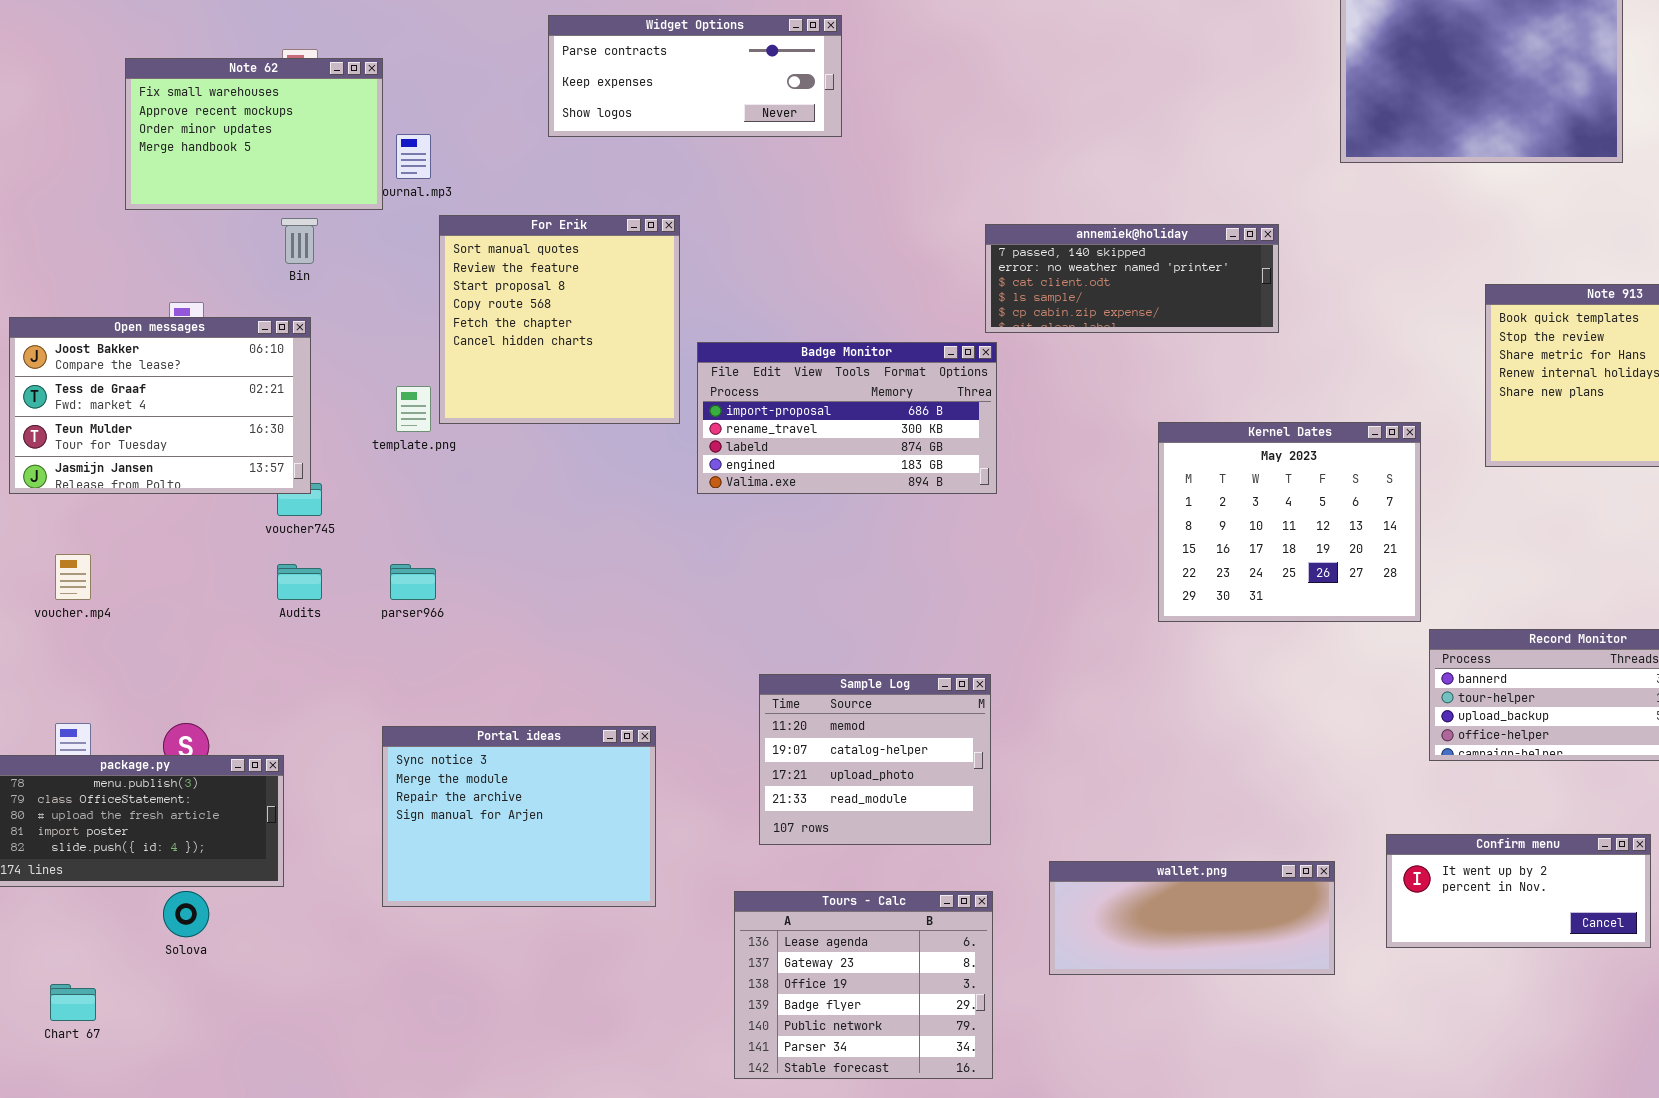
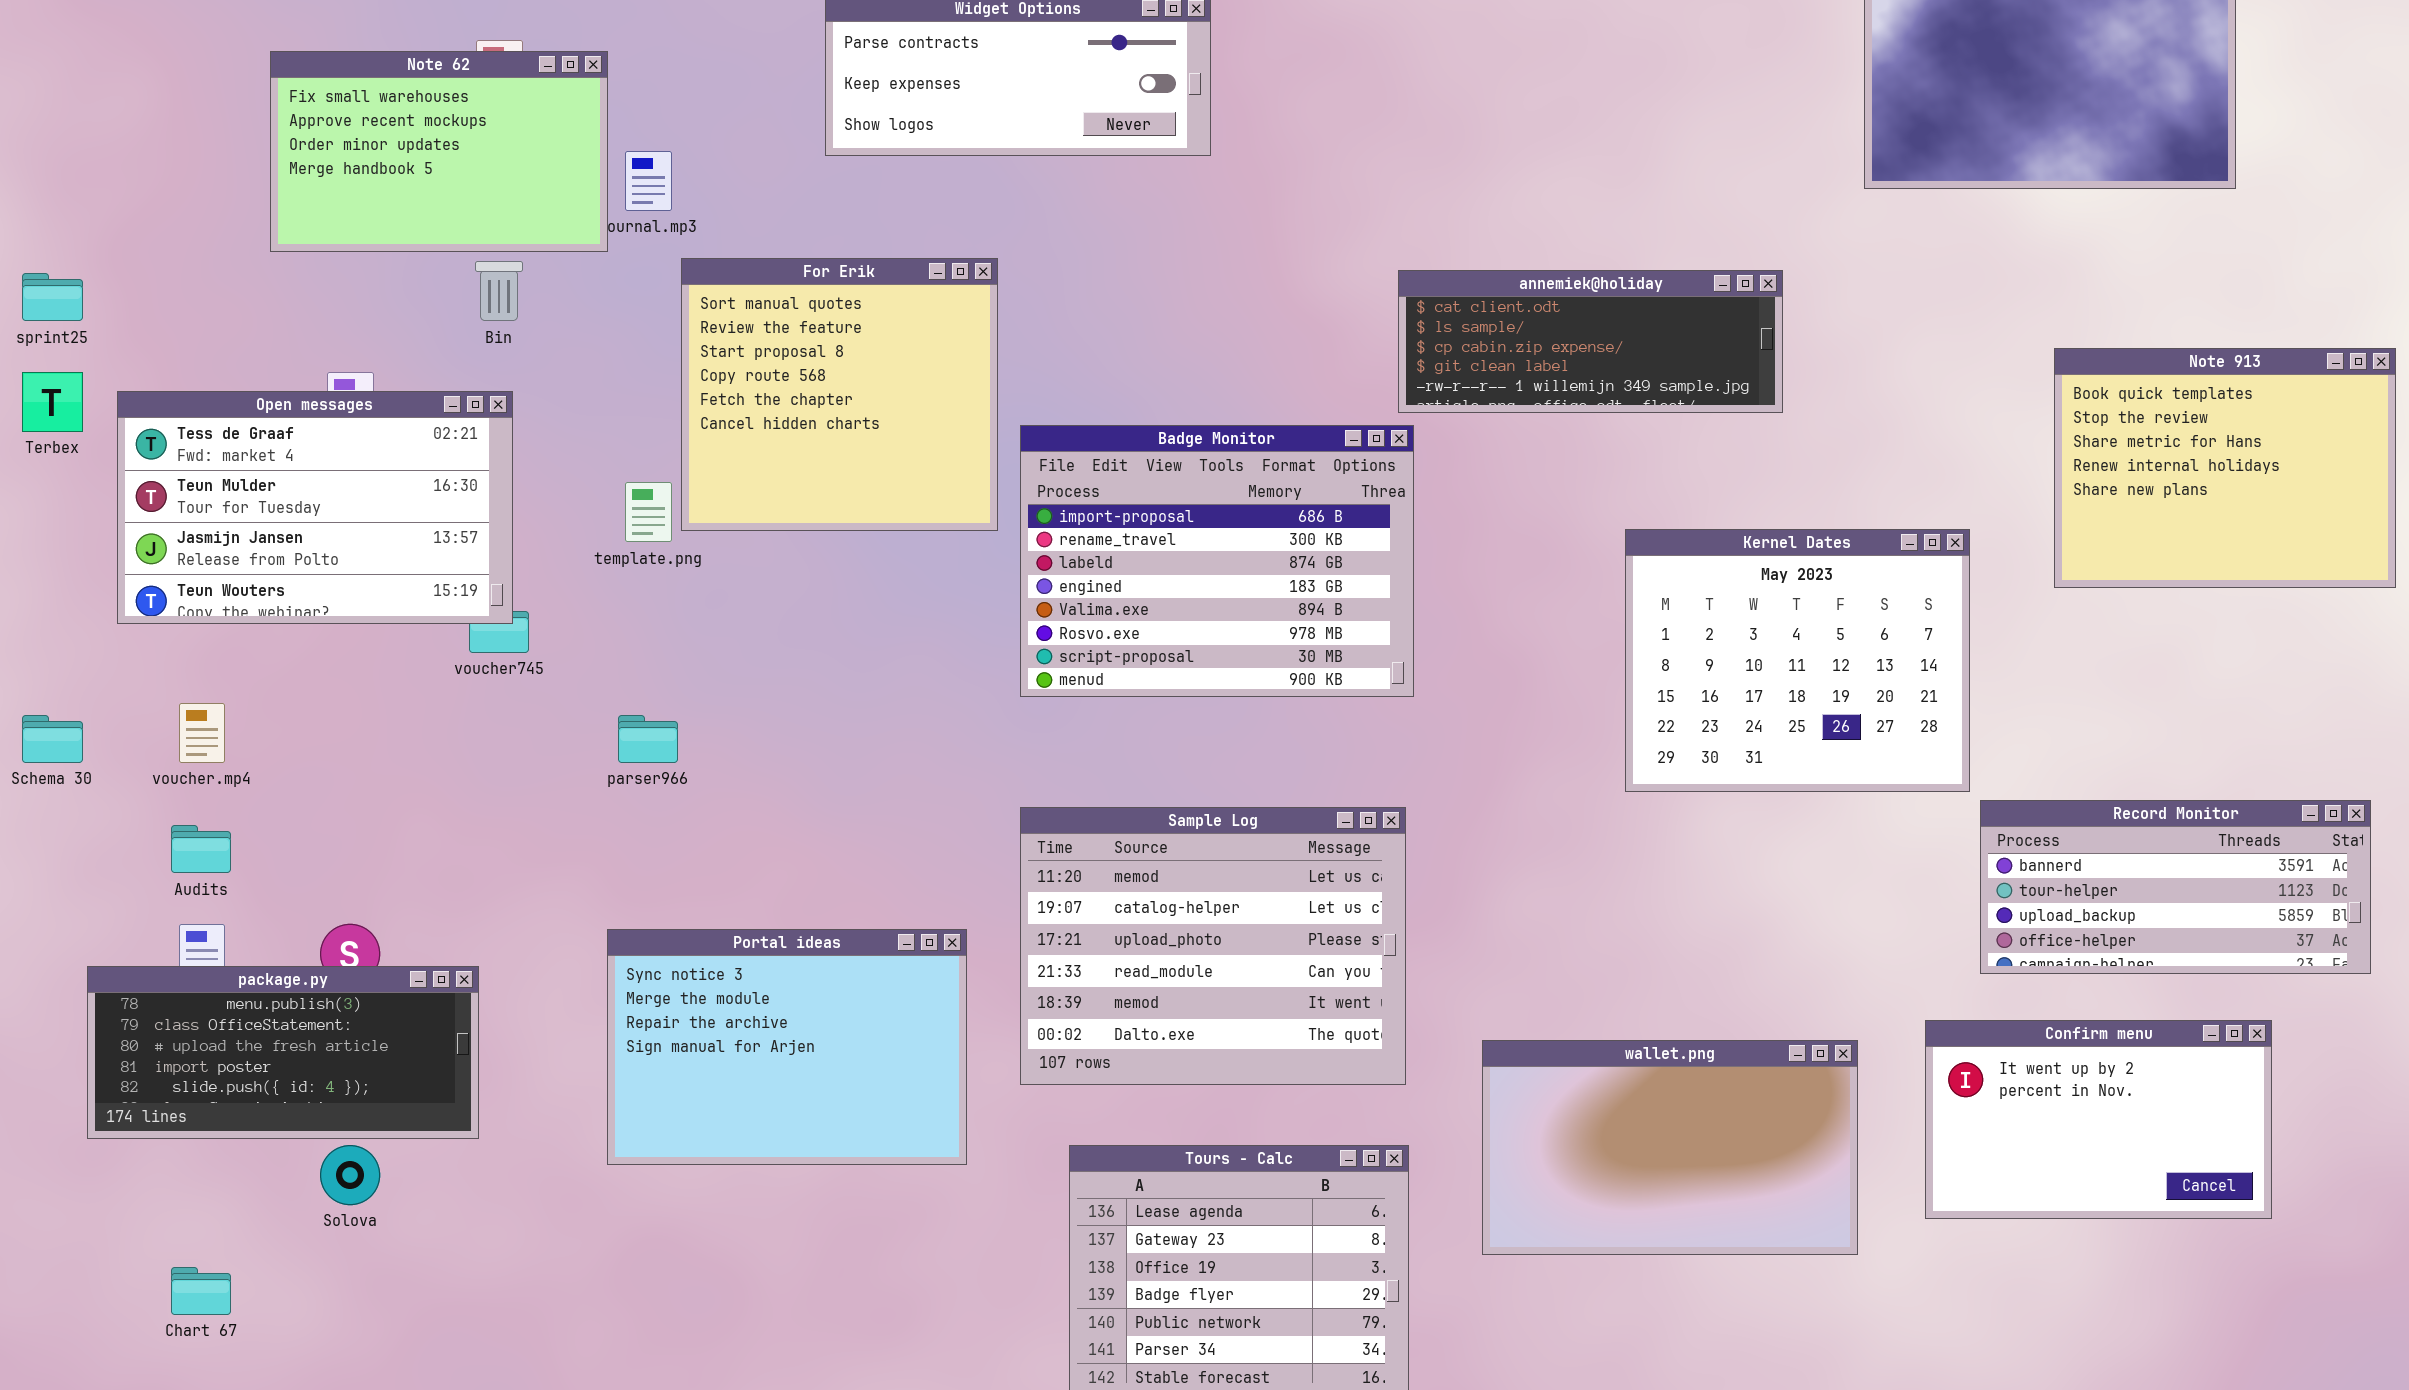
annemiek@holiday: [985,224,1279,333] -> [1398,270,1783,413], scrolled down 2 rows
Open messages: [9,317,311,494] -> [117,391,513,624], scrolled down 1 row
Badge Monitor: [697,342,997,494] -> [1020,425,1414,697], resized
Audits: [277,564,322,600] -> [171,825,231,873], moved
Sample Log: [759,674,991,845] -> [1020,807,1406,1085], resized
Confirm menu: [1386,834,1651,948] -> [1925,1020,2272,1219], resized
wallet.png: [1049,861,1335,975] -> [1482,1040,1858,1255], resized

